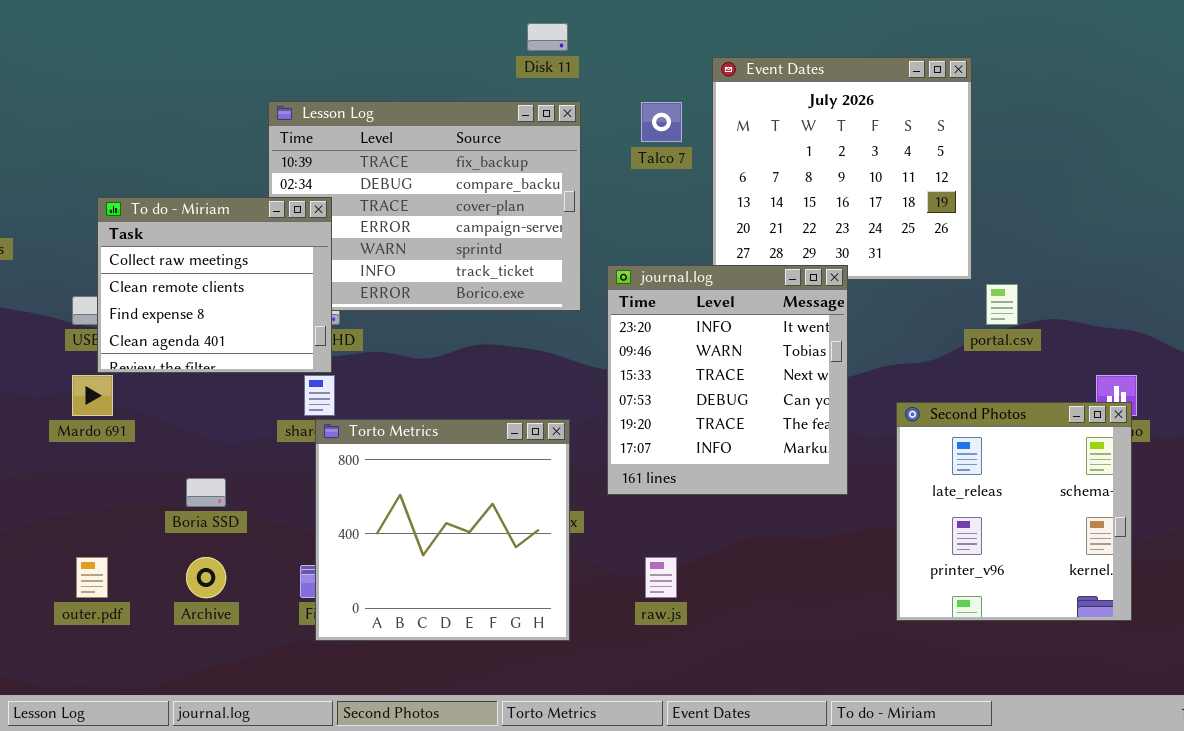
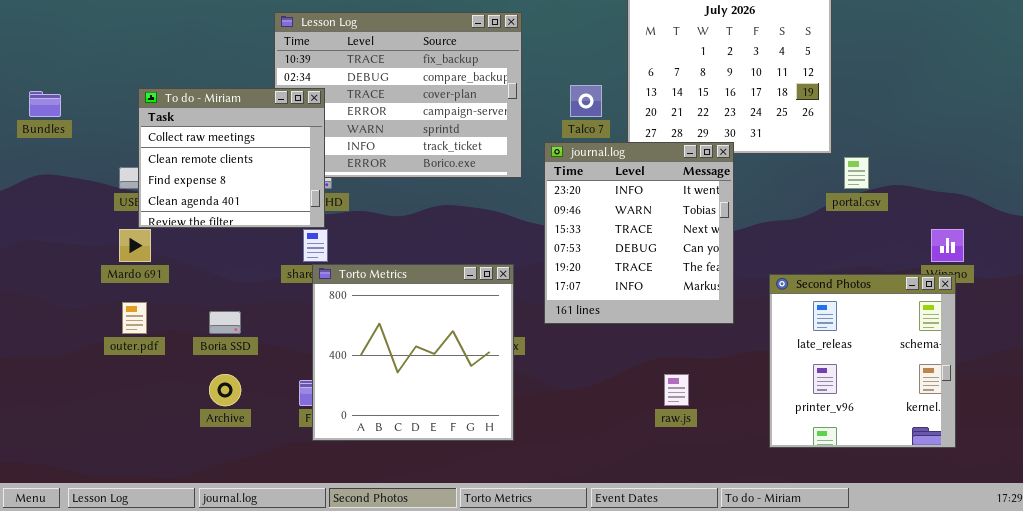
Talco 7: [641,102,682,142] -> [570,85,602,117], moved
Second Photos: [896,402,1132,621] -> [769,274,956,448], moved
outer.pdf: [76,557,108,598] -> [122,302,147,334], moved
raw.js: [645,557,677,598] -> [664,374,689,406], moved

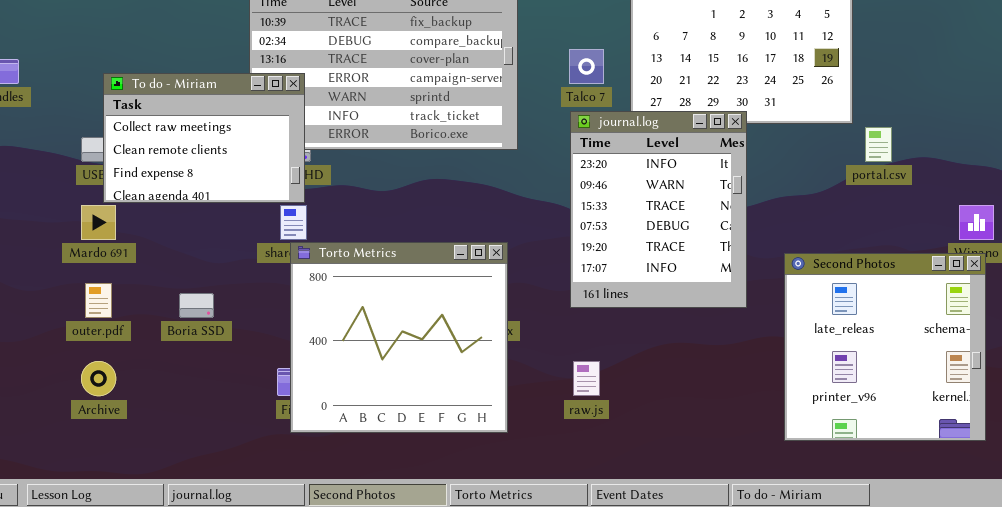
To do - Miriam: [138,88,325,228] -> [103,73,305,203], resized
journal.log: [544,142,734,324] -> [570,111,747,308], resized
Archive: [209,374,241,406] -> [81,361,116,396], moved
raw.js: [664,374,689,406] -> [573,361,600,396], moved

